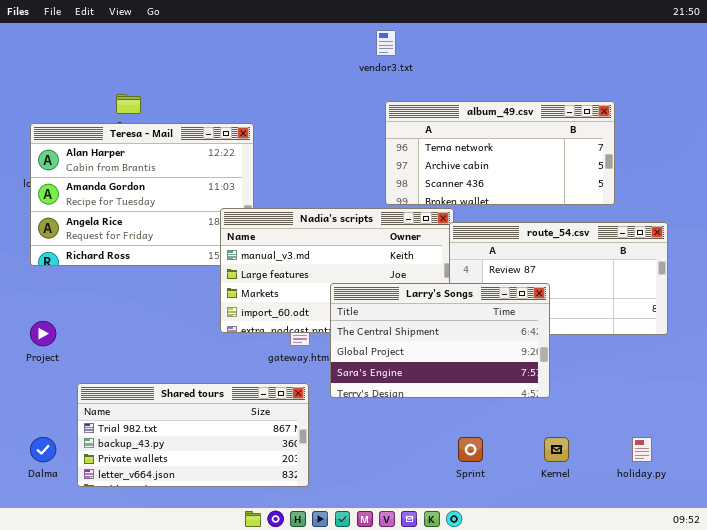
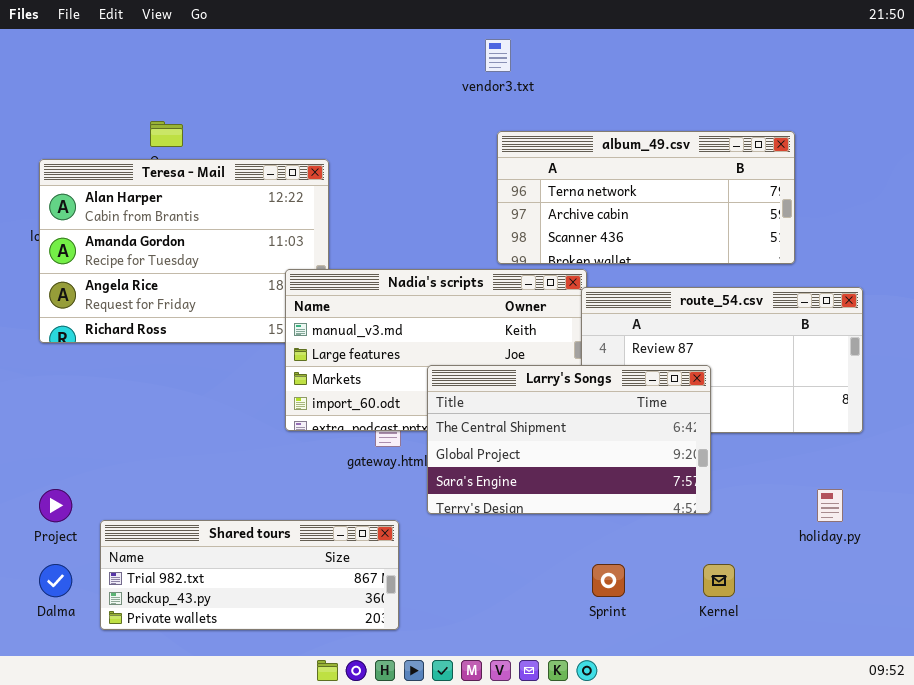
Project: [30,321,56,346] -> [39,489,72,522], moved
Shared tours: [77,383,309,487] -> [100,520,399,630], resized
holiday.py: [632,437,652,462] -> [817,489,843,522], moved

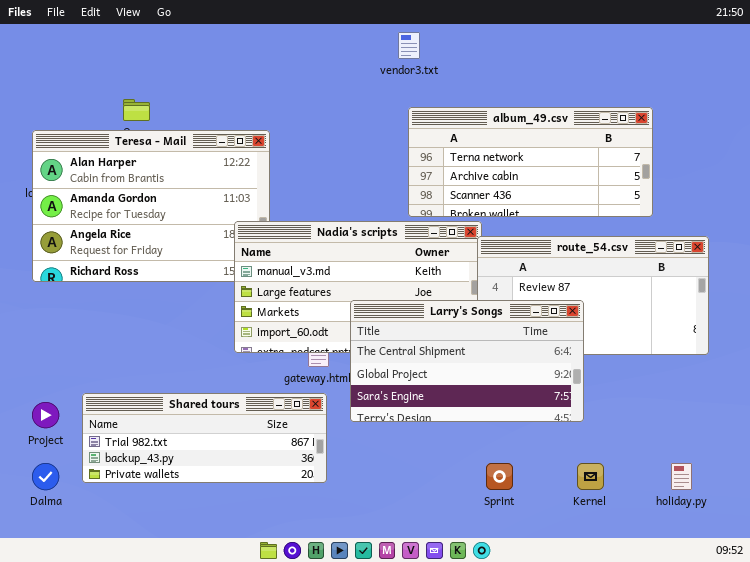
holiday.py: [817,489,843,522] -> [671,463,692,490], moved
Shared tours: [100,520,399,630] -> [82,393,327,483], moved

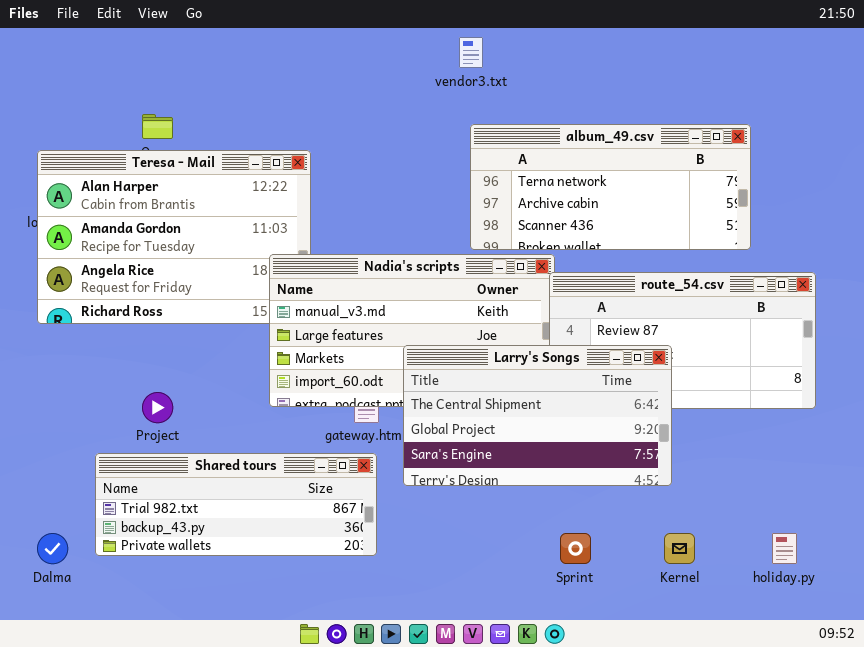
Project: [32,402,59,428] -> [142,392,173,423], moved

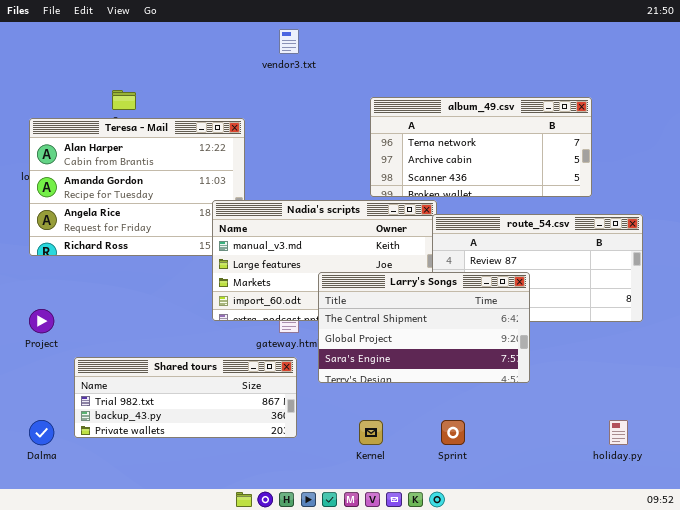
vendor3.txt: [459,37,483,68] -> [279,29,299,54], moved
Project: [142,392,173,423] -> [29,309,54,333], moved
Kernel: [664,533,695,564] -> [359,420,383,445], moved

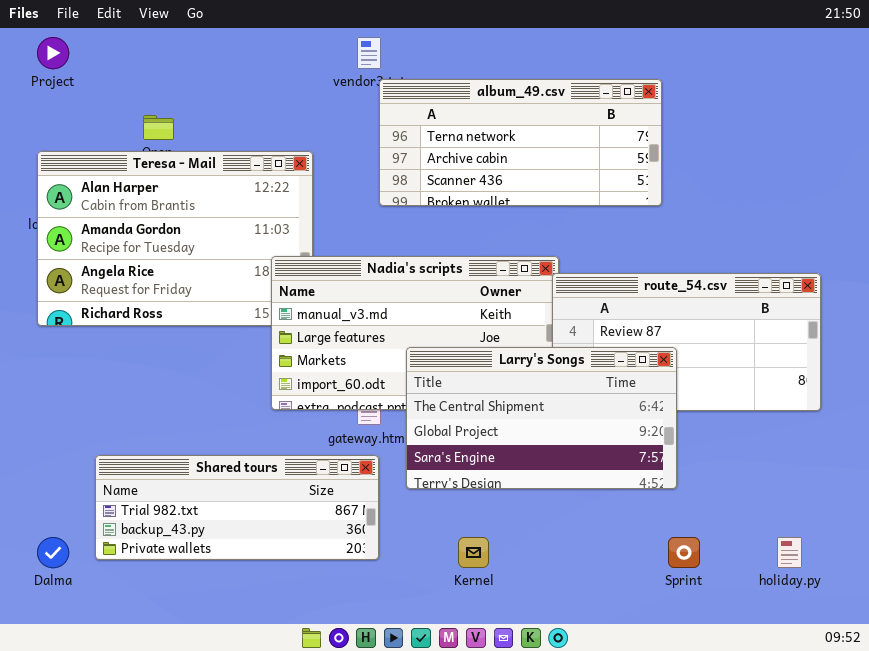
album_49.csv: [370,97,592,197] -> [379,79,662,206], moved
Project: [29,309,54,333] -> [37,37,69,69], moved
Sprint: [441,420,465,445] -> [668,537,700,568], moved

